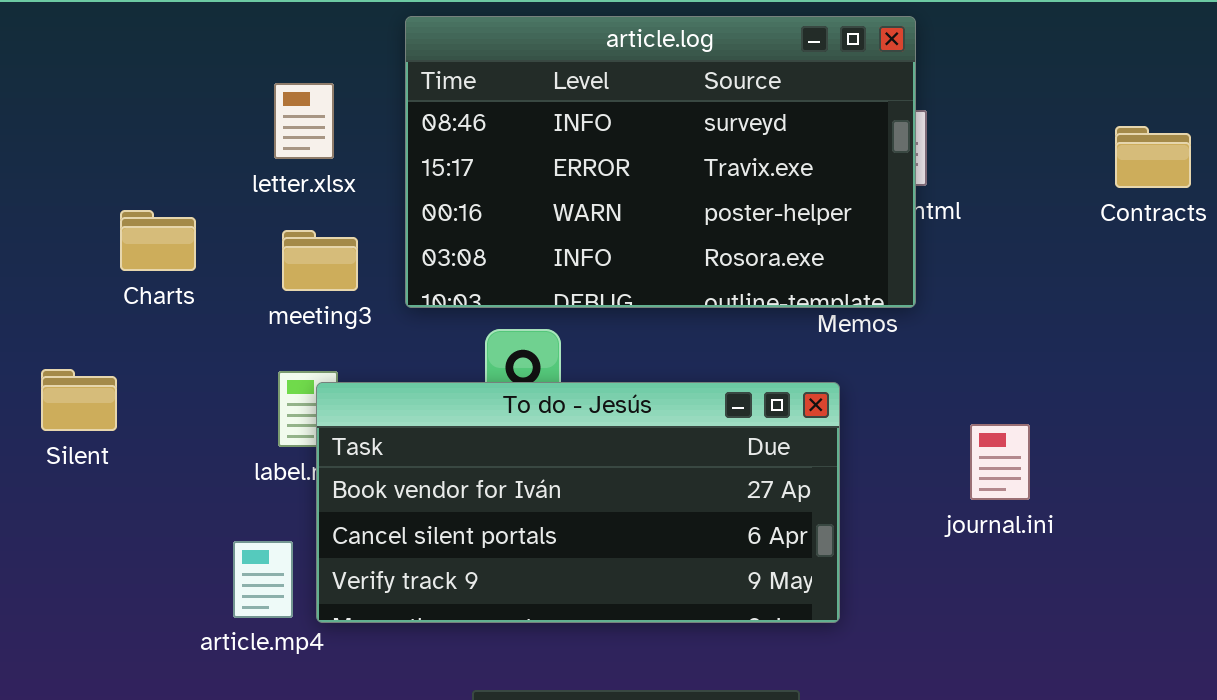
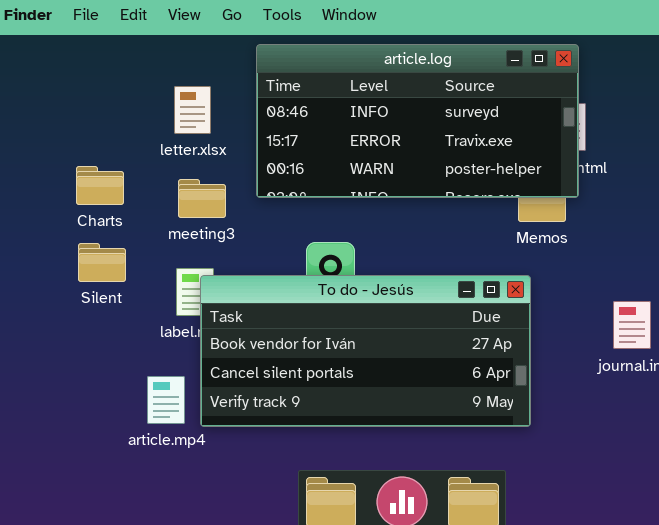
article.log: [405,16,916,308] -> [256,44,579,198], resized
Silent: [41,369,117,431] -> [78,243,126,282], moved

